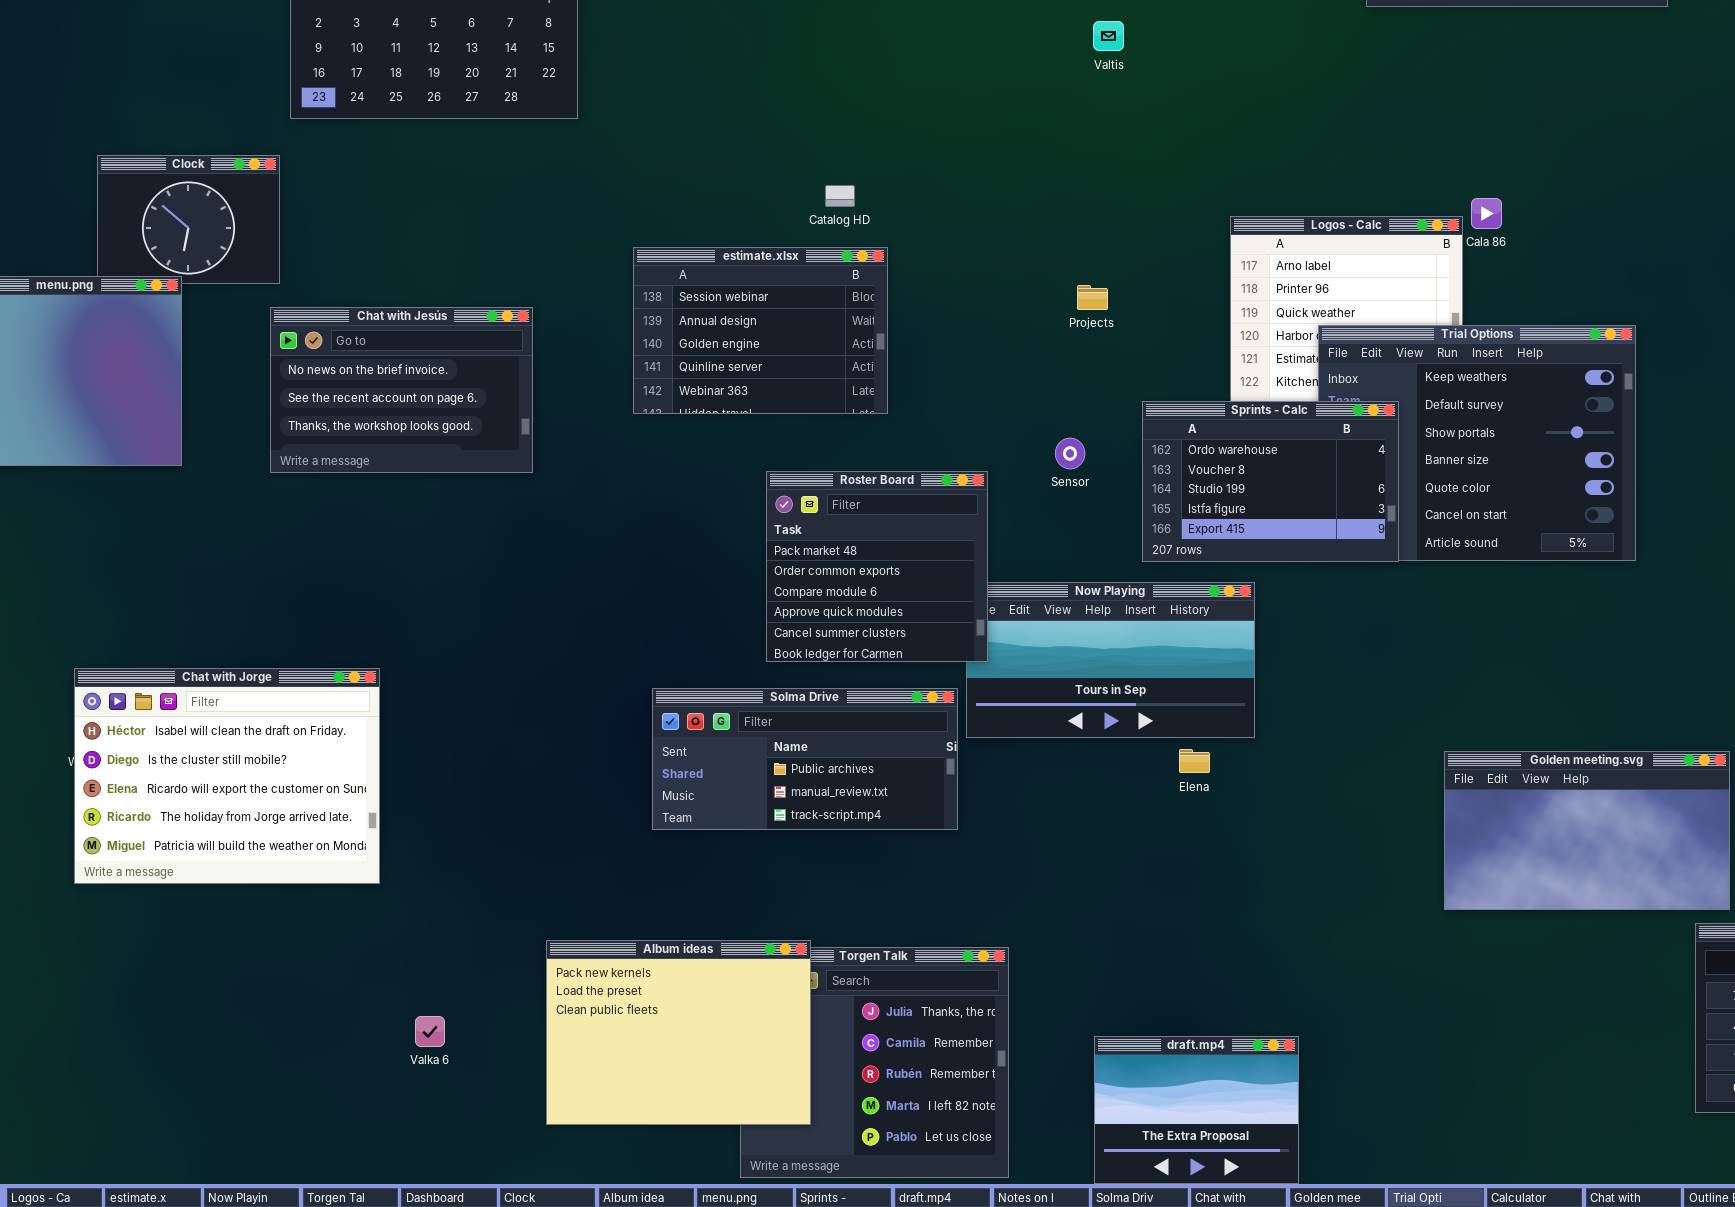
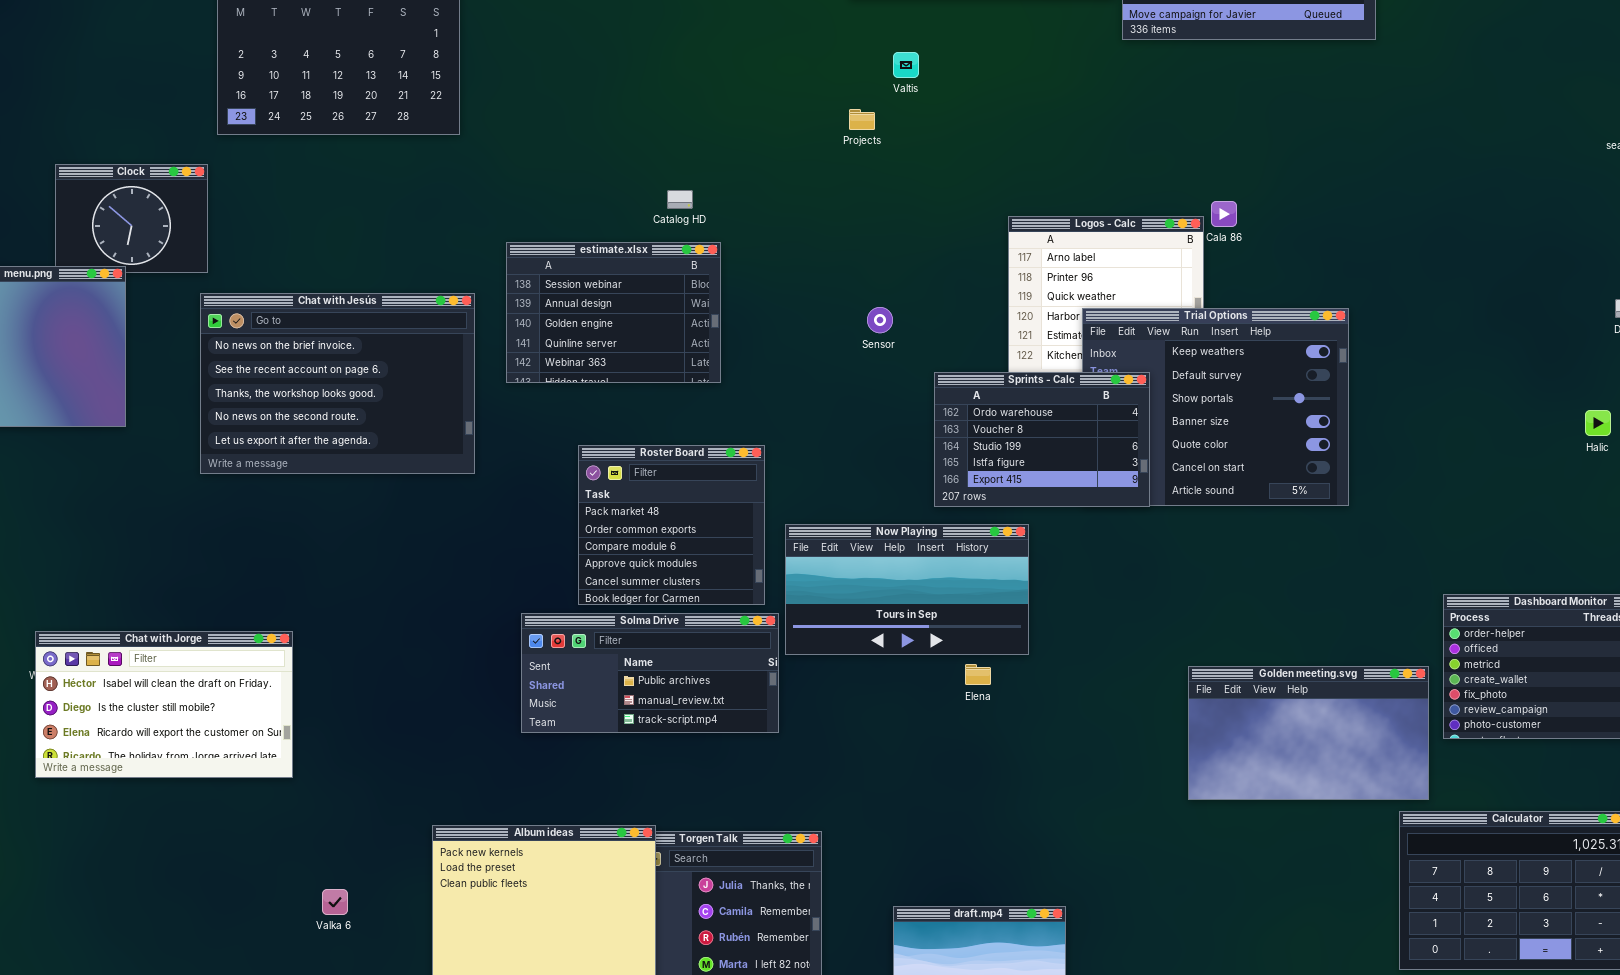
Projects: [1077,285,1108,310] -> [849,109,875,130], moved
Chat with Jesús: [270,307,533,473] -> [200,293,475,474], resized
Sensor: [1055,438,1085,469] -> [867,307,893,333], moved
Roster Board: [766,471,988,662] -> [578,445,765,605], moved
Chat with Jorge: [74,668,380,884] -> [35,631,293,778], resized

